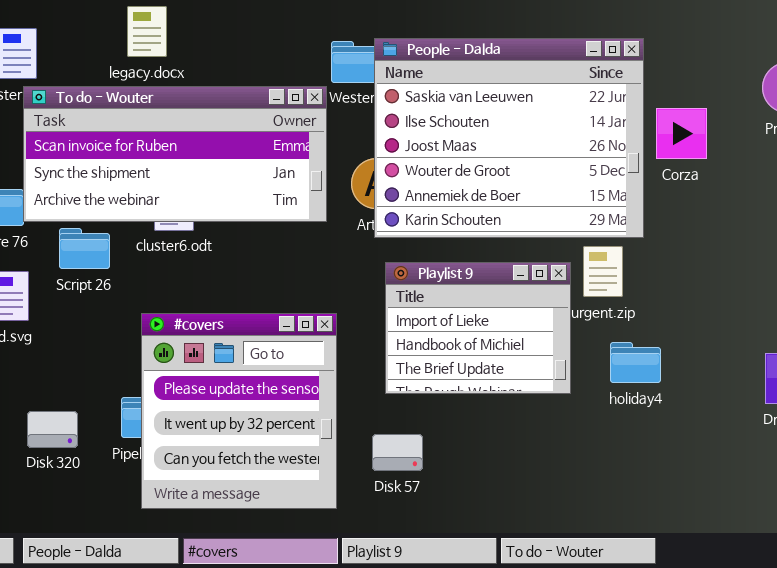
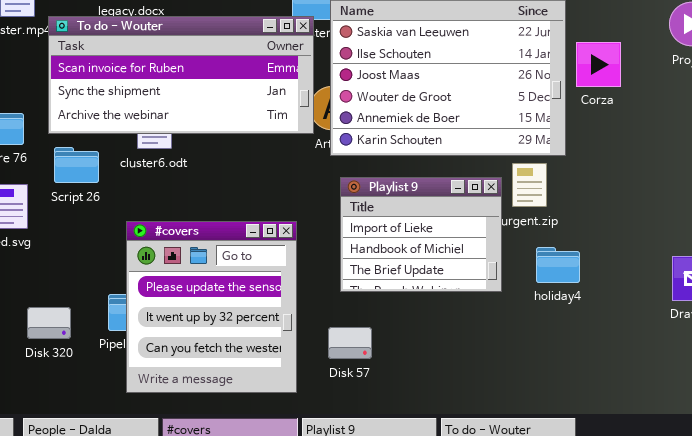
To do - Wouter: [23,86,327,222] -> [48,16,314,134], moved

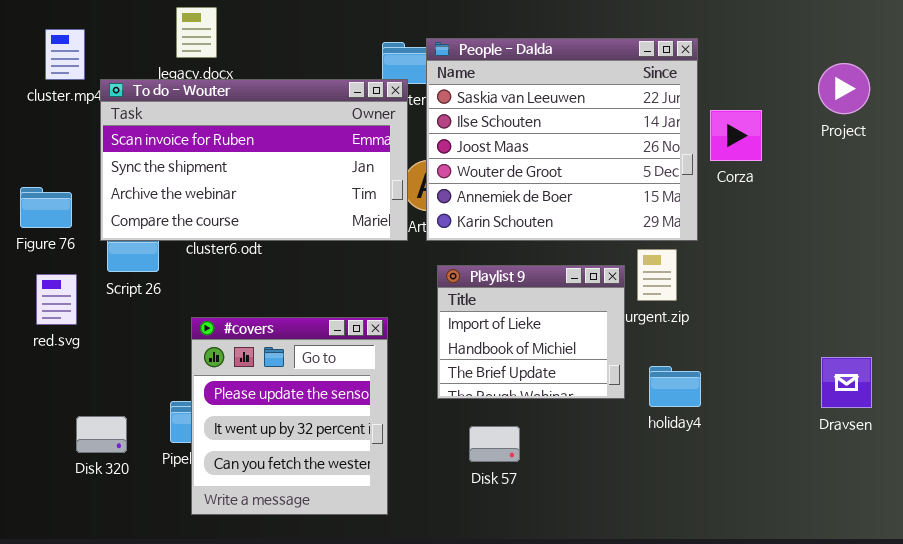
To do - Wouter: [48,16,314,134] -> [100,79,408,241], resized
holiday4: [536,247,580,283] -> [649,366,701,407], moved
Disk 57: [328,327,372,359] -> [469,426,520,462], moved

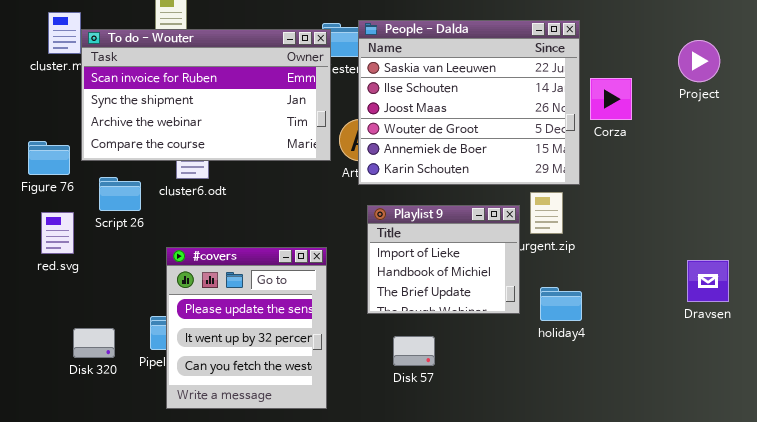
To do - Wouter: [100,79,408,241] -> [81,29,331,161], moved
Dravsen: [821,357,872,408] -> [687,260,729,302], moved

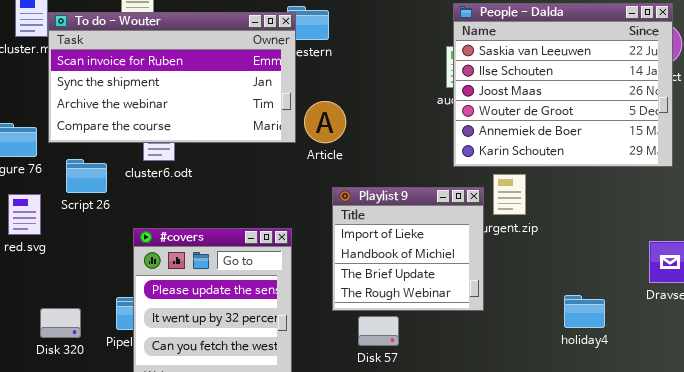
People - Dalda: [358,20,580,185] -> [453,3,673,167], moved
Playlist 9: [367,205,520,314] -> [332,187,484,311], resized
holiday4: [540,287,582,321] -> [564,295,605,328], moved

